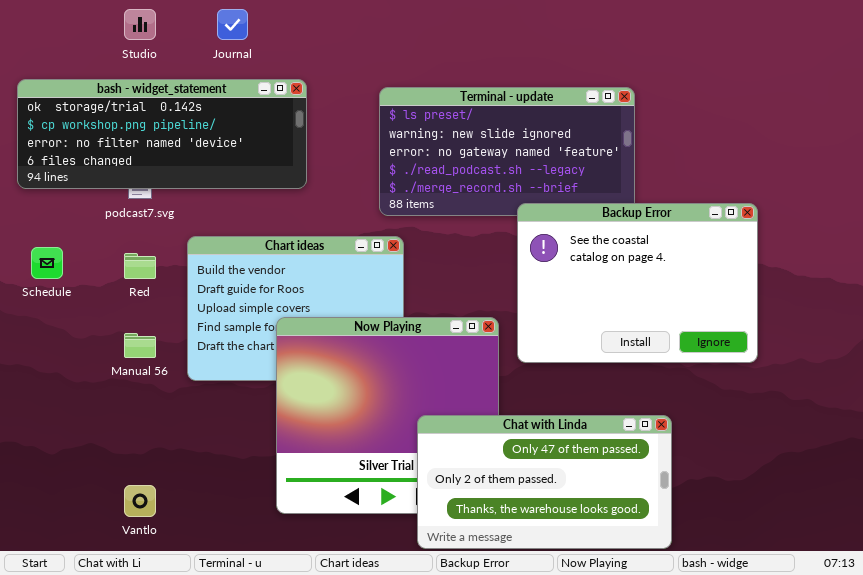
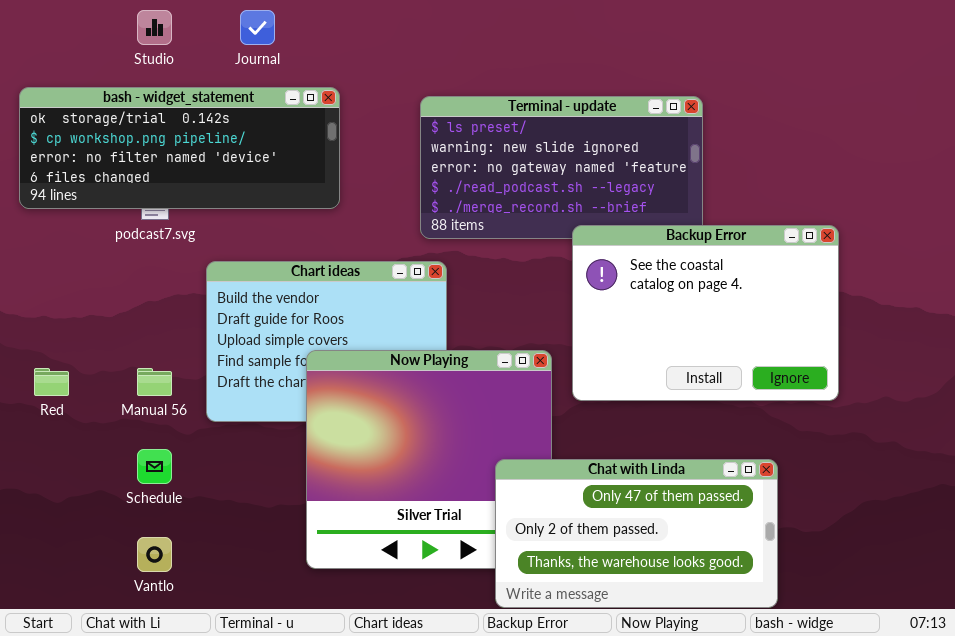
Schedule: [31,247,63,279] -> [137,449,172,484], moved
Red: [124,253,156,279] -> [34,368,69,396], moved
Chat with Linda: [417,415,672,549] -> [495,459,778,608], moved

